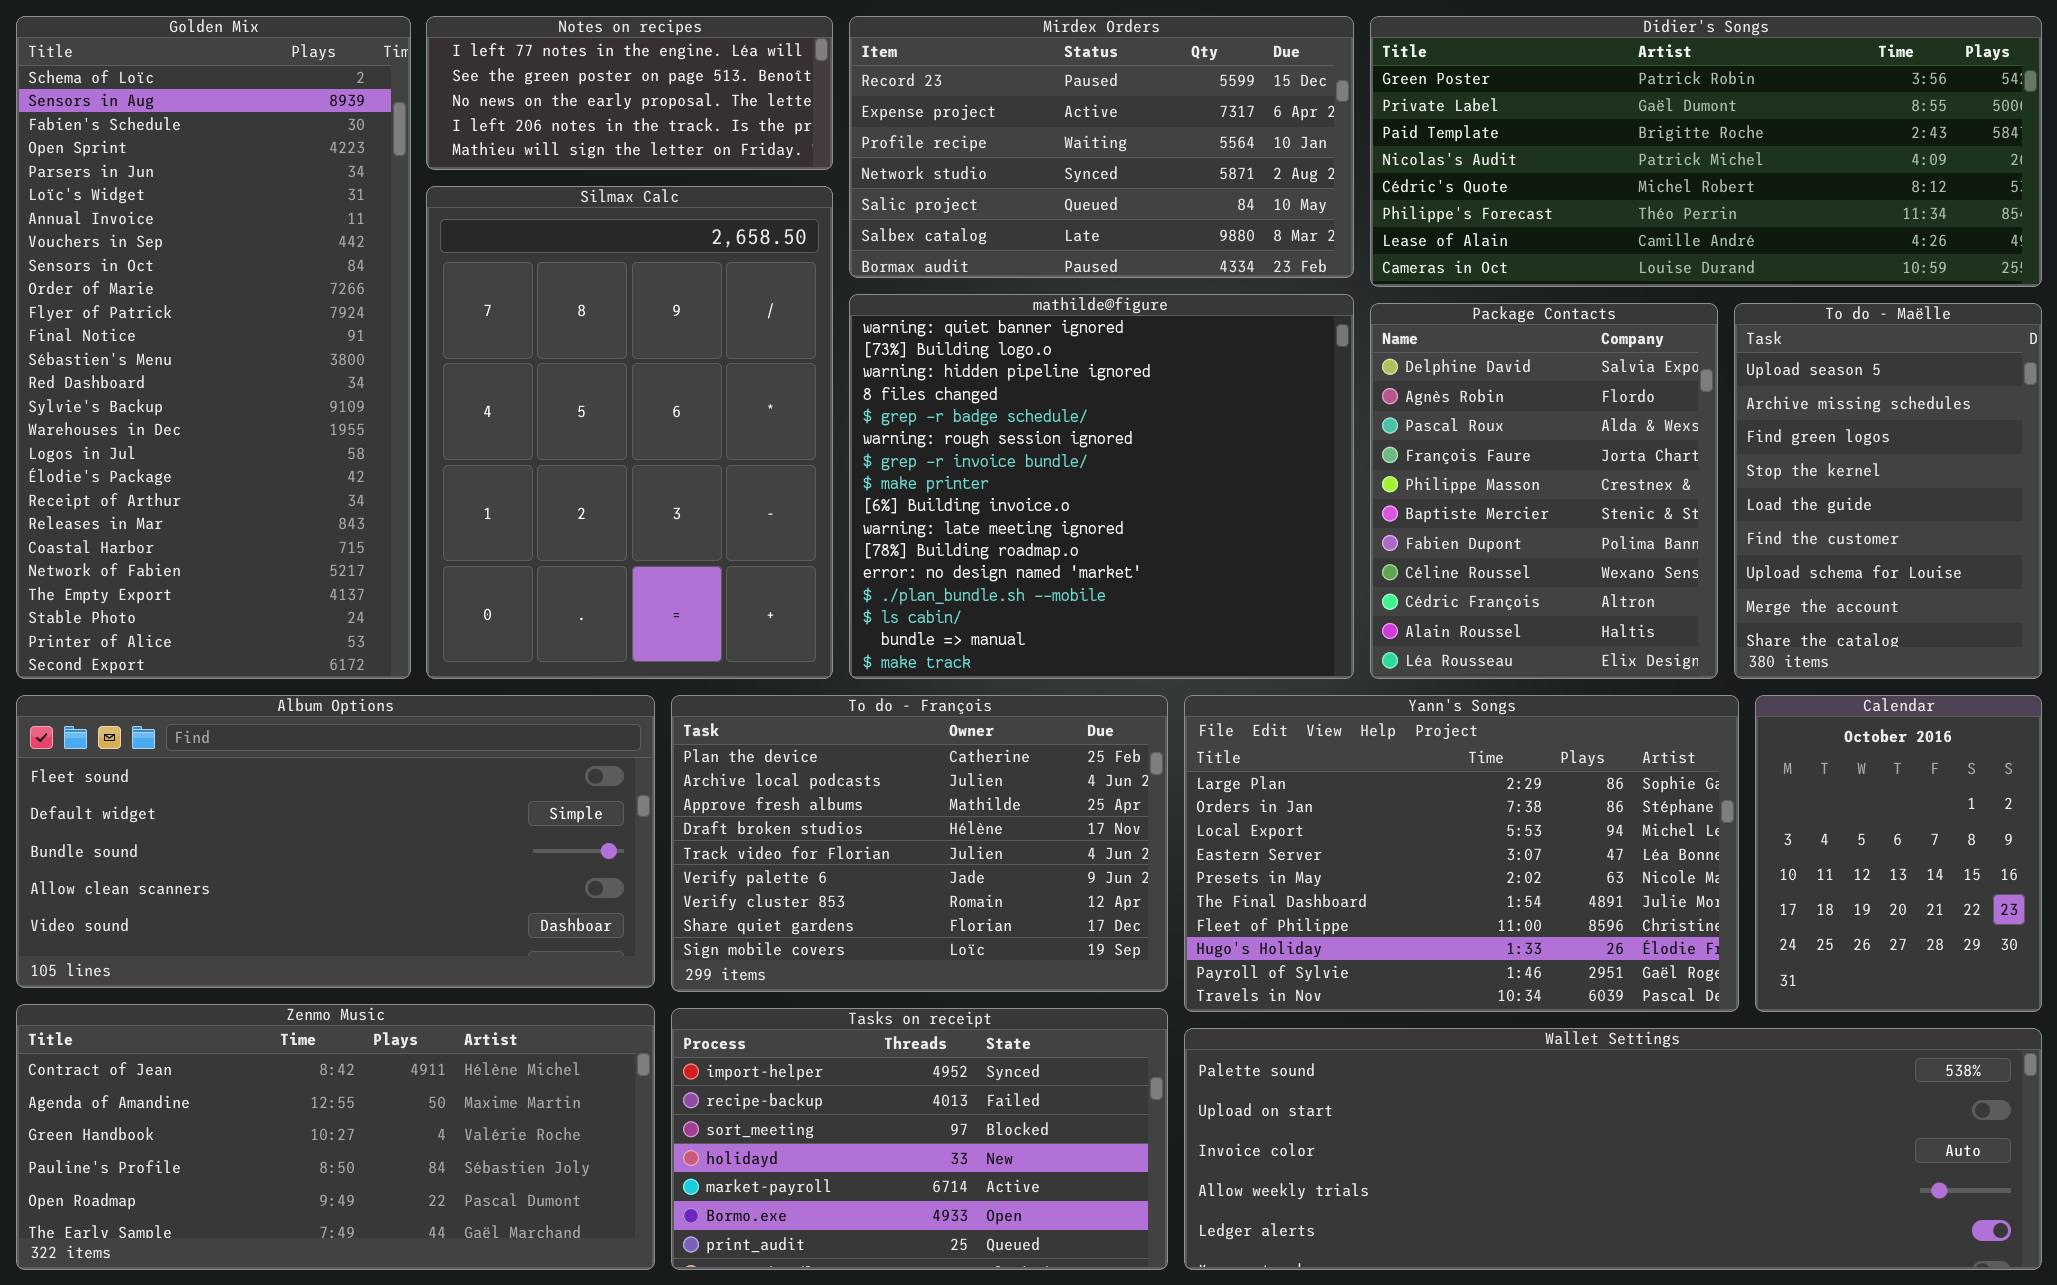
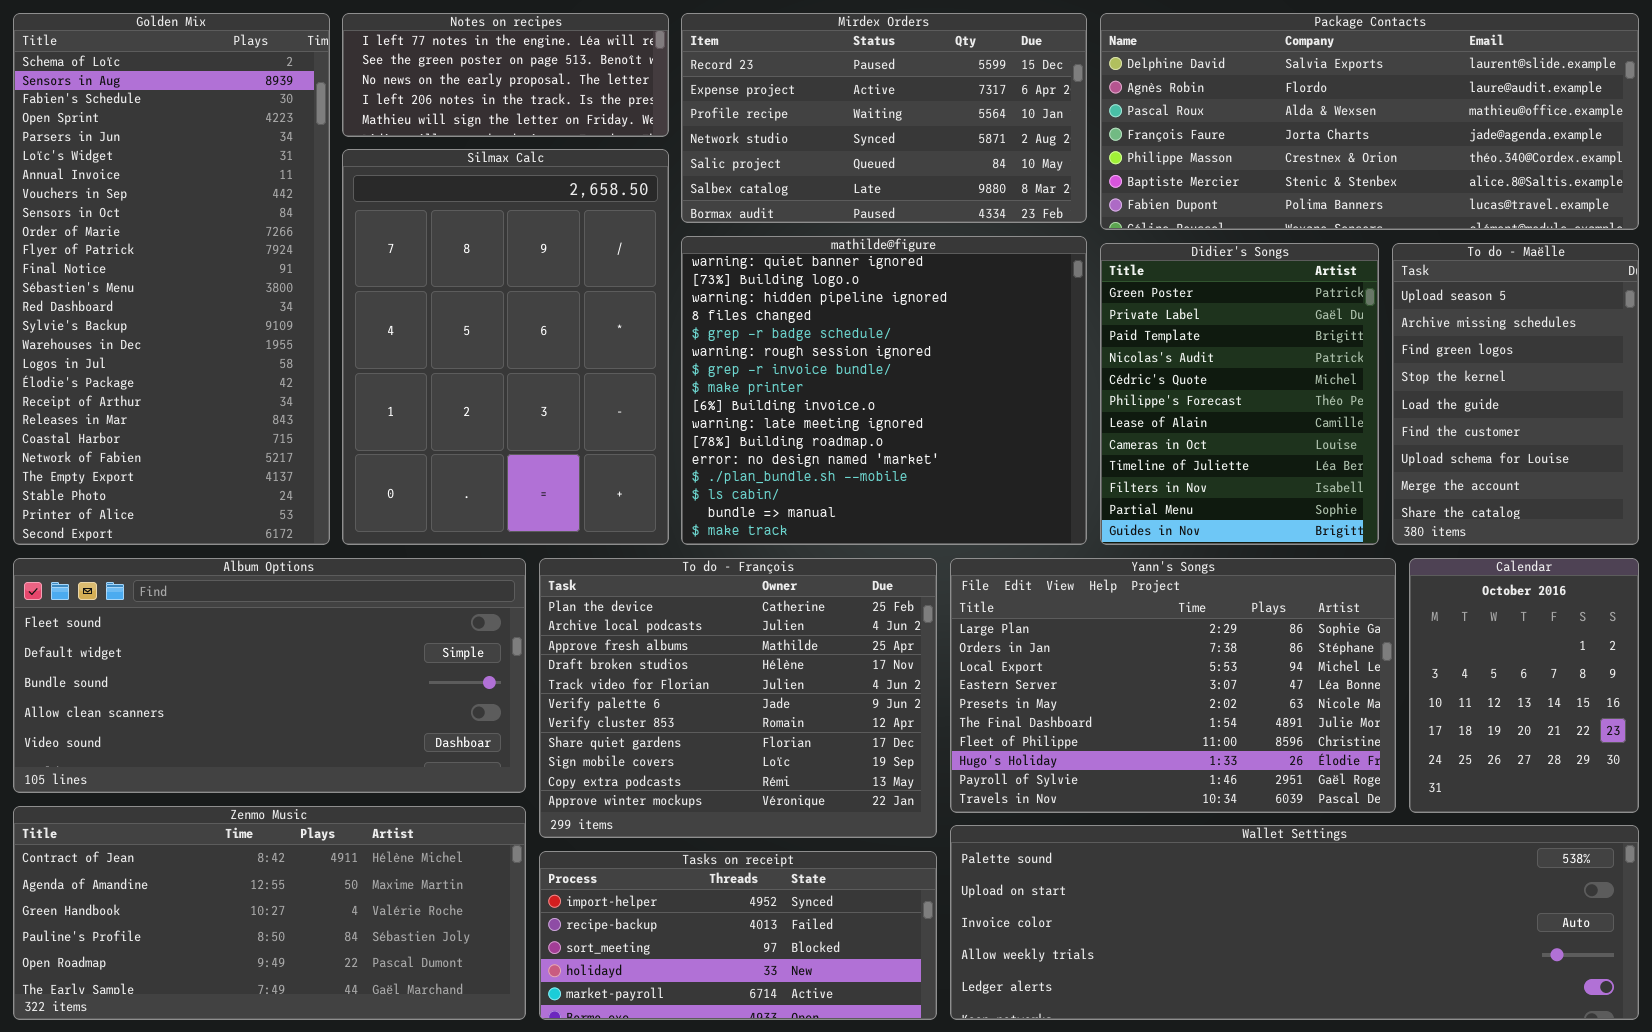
Didier's Songs: [1370,16,2042,287] -> [1100,243,1379,545], moved, resized
Package Contacts: [1370,303,1718,679] -> [1100,13,1639,230], moved, resized
To do - François: [671,695,1168,992] -> [539,558,937,838], resized
Tasks on receipt: [671,1008,1168,1270] -> [539,851,937,1020], resized

